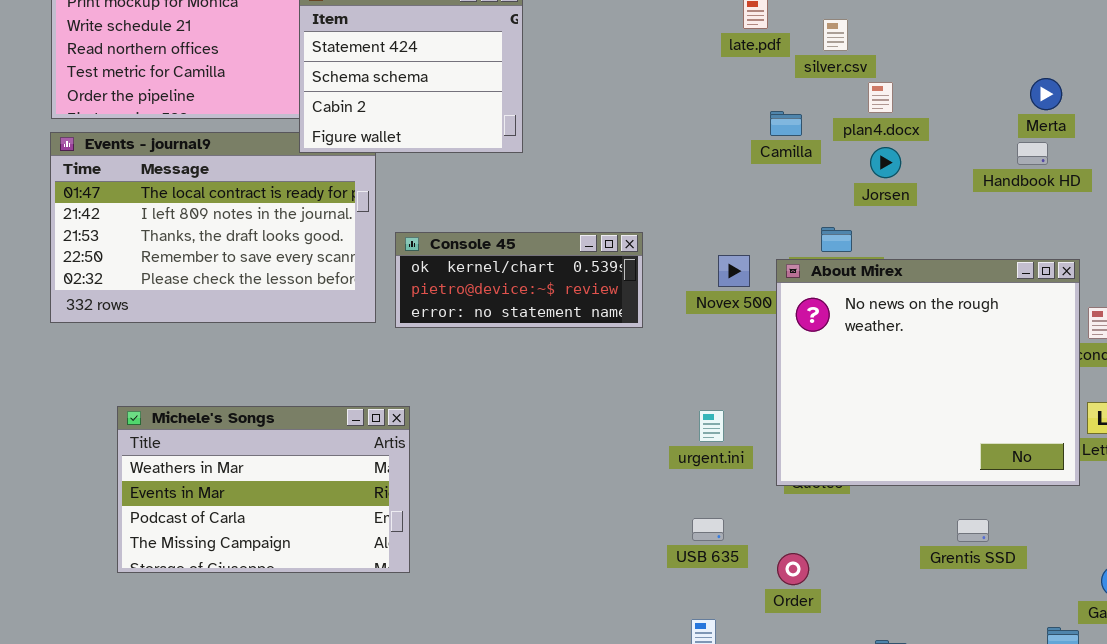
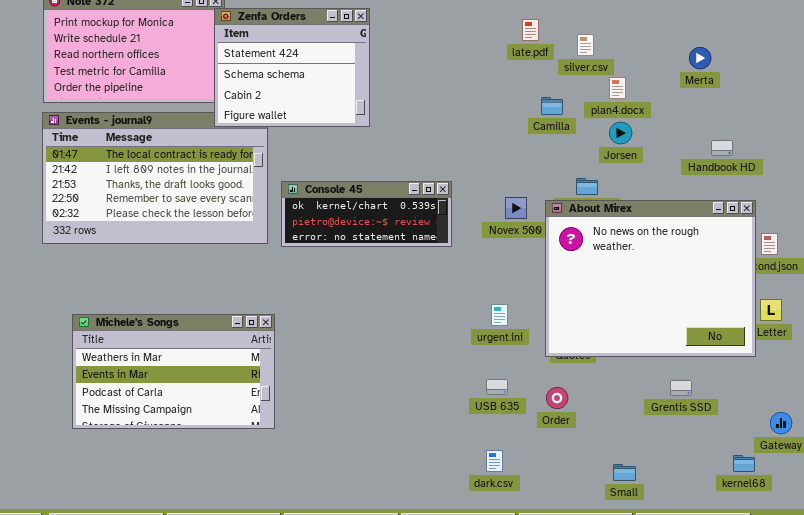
Merta: [1030,78,1062,110] -> [689,47,711,69], moved
Handbook HD: [1017,142,1048,165] -> [711,140,733,156], moved
Michele's Songs: [117,406,410,573] -> [72,314,275,429], moved
Order: [777,553,809,585] -> [546,387,568,409], moved

